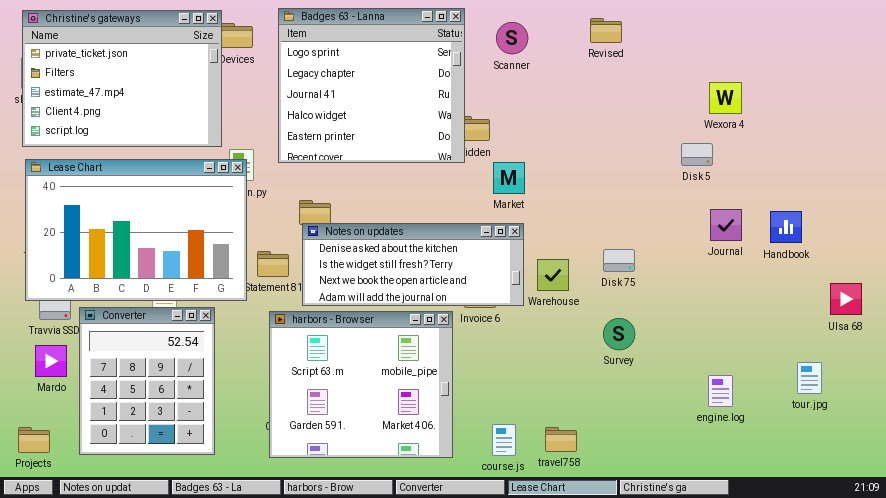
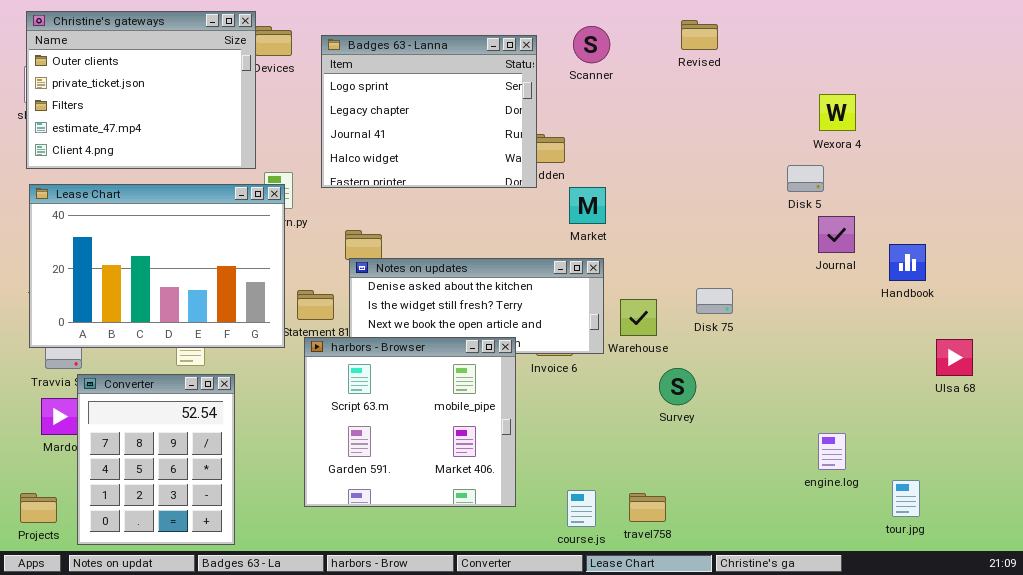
Badges 63 - Lanna: [278,8,465,163] -> [321,35,537,188], resized
Christine's gateways: [22,10,222,147] -> [26,11,256,169], scrolled up 1 row
Journal: [710,209,742,241] -> [818,216,855,253], moved
Ulsa 68: [830,283,862,315] -> [936,339,973,376], moved
Converter: [79,307,215,455] -> [77,374,235,545], moved
harbors - Browser: [269,311,453,458] -> [304,337,516,507], moved
Survey: [603,318,635,350] -> [659,368,696,405], moved
tour.jpg: [797,362,822,394] -> [892,480,920,517], moved

